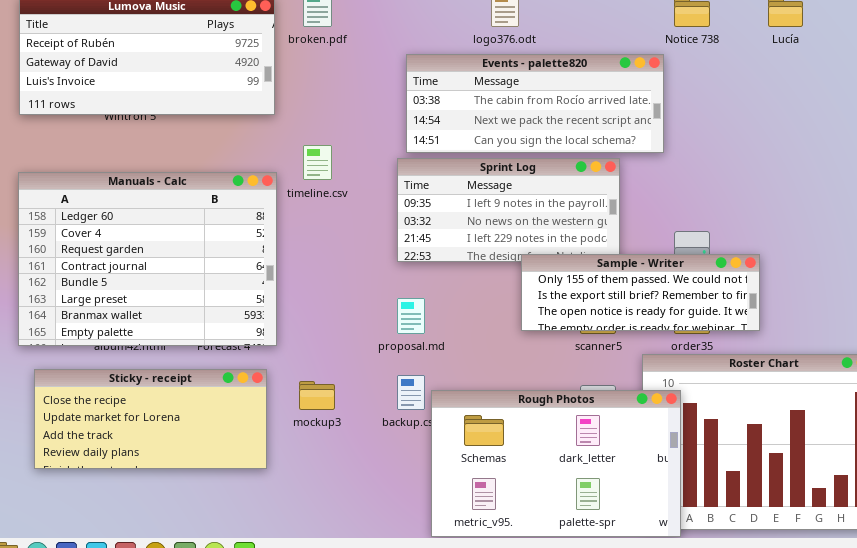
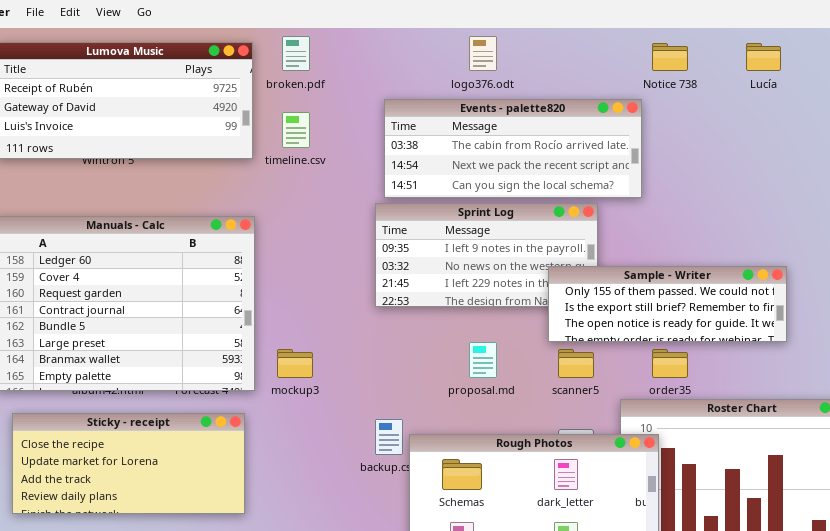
timeline.csv: [303,145,332,180] -> [282,112,310,148], moved
Sample - Writer: [521,254,760,331] -> [548,266,787,342], moved
proposal.md: [397,298,425,334] -> [469,342,497,378], moved
mockup3: [299,381,335,410] -> [277,349,313,378], moved

